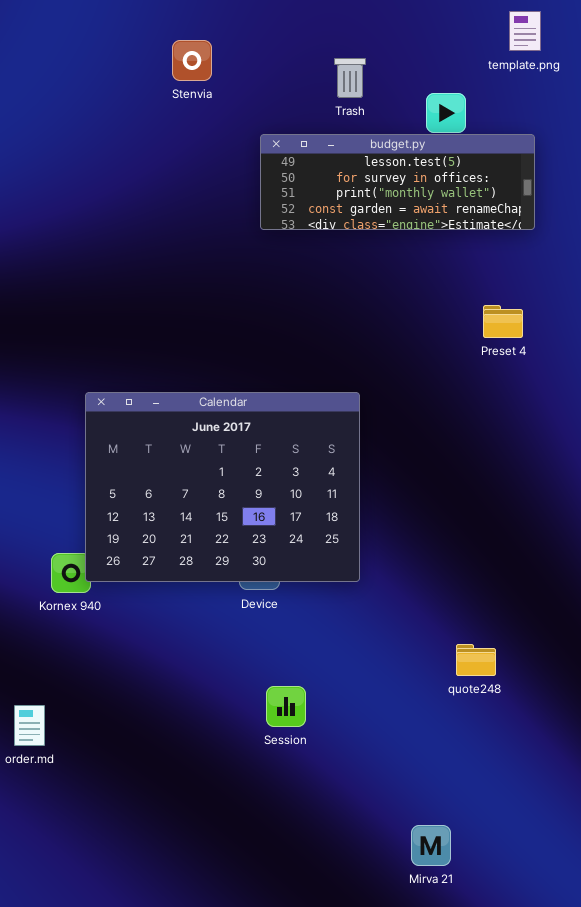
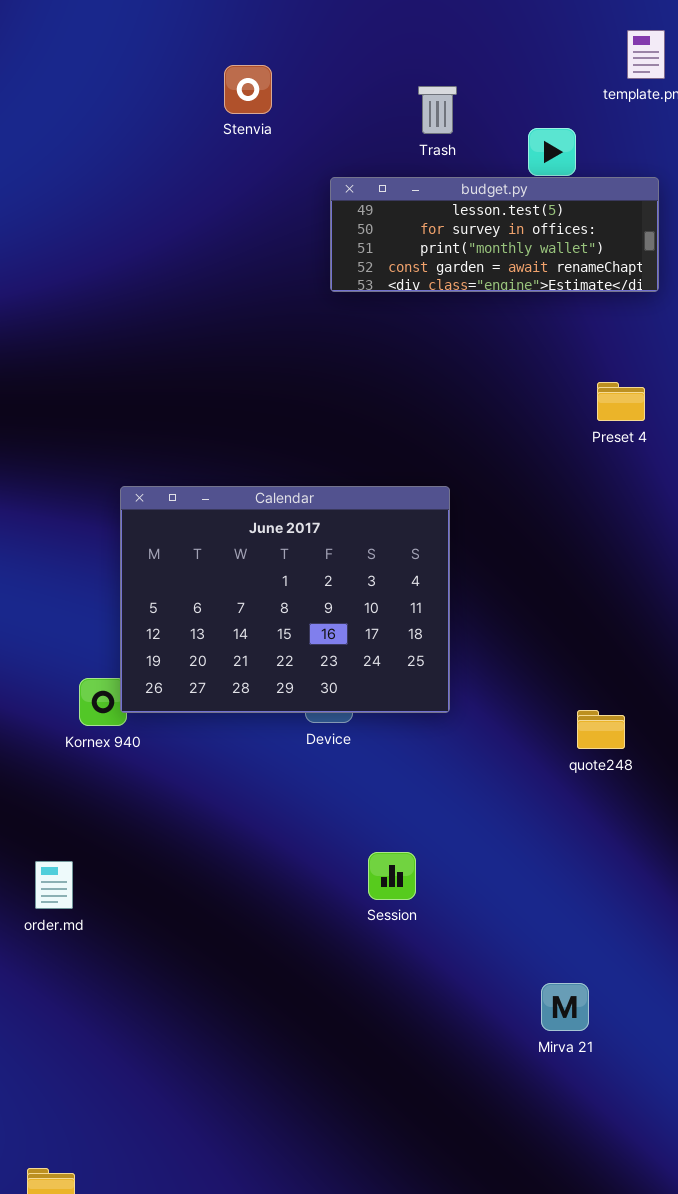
quote248: [456,644,496,676] -> [577,710,625,749], moved
Session: [266,686,306,727] -> [368,852,416,900], moved
Mirva 21: [411,825,451,866] -> [541,983,589,1031], moved

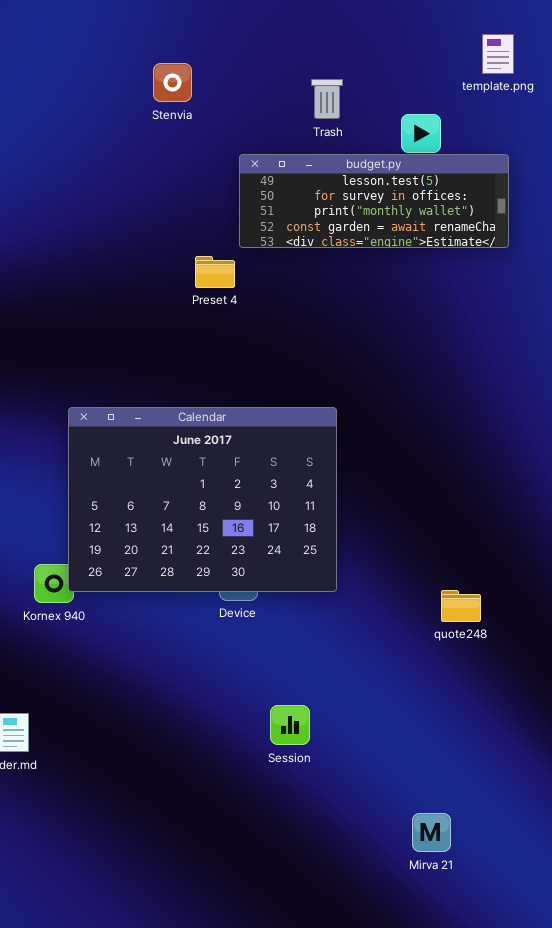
Preset 4: [597,382,645,421] -> [195,256,235,288], moved

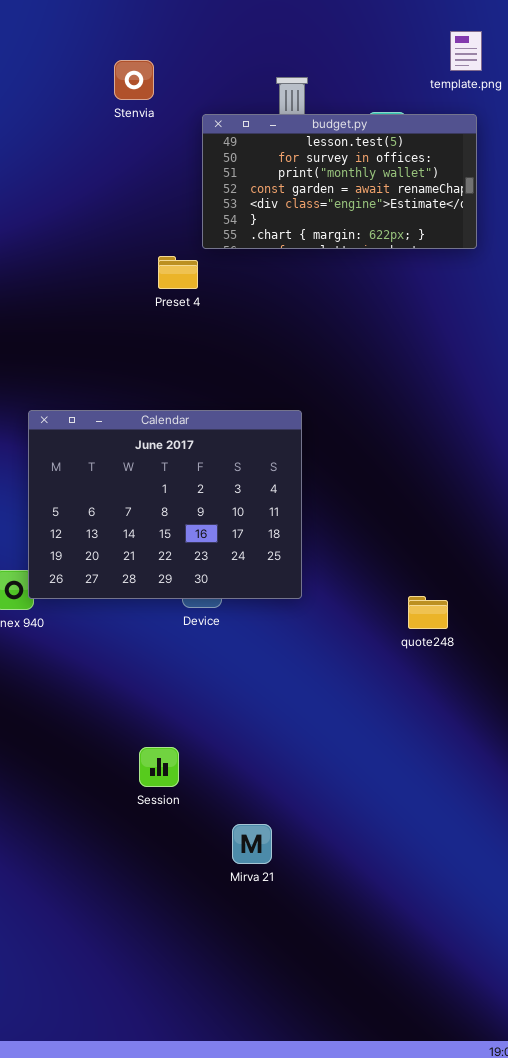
budget.py: [239,154,509,248] -> [202,114,477,249], resized
Session: [270,705,310,745] -> [139,747,179,787], moved
Mirva 21: [412,813,451,852] -> [232,824,272,864], moved

